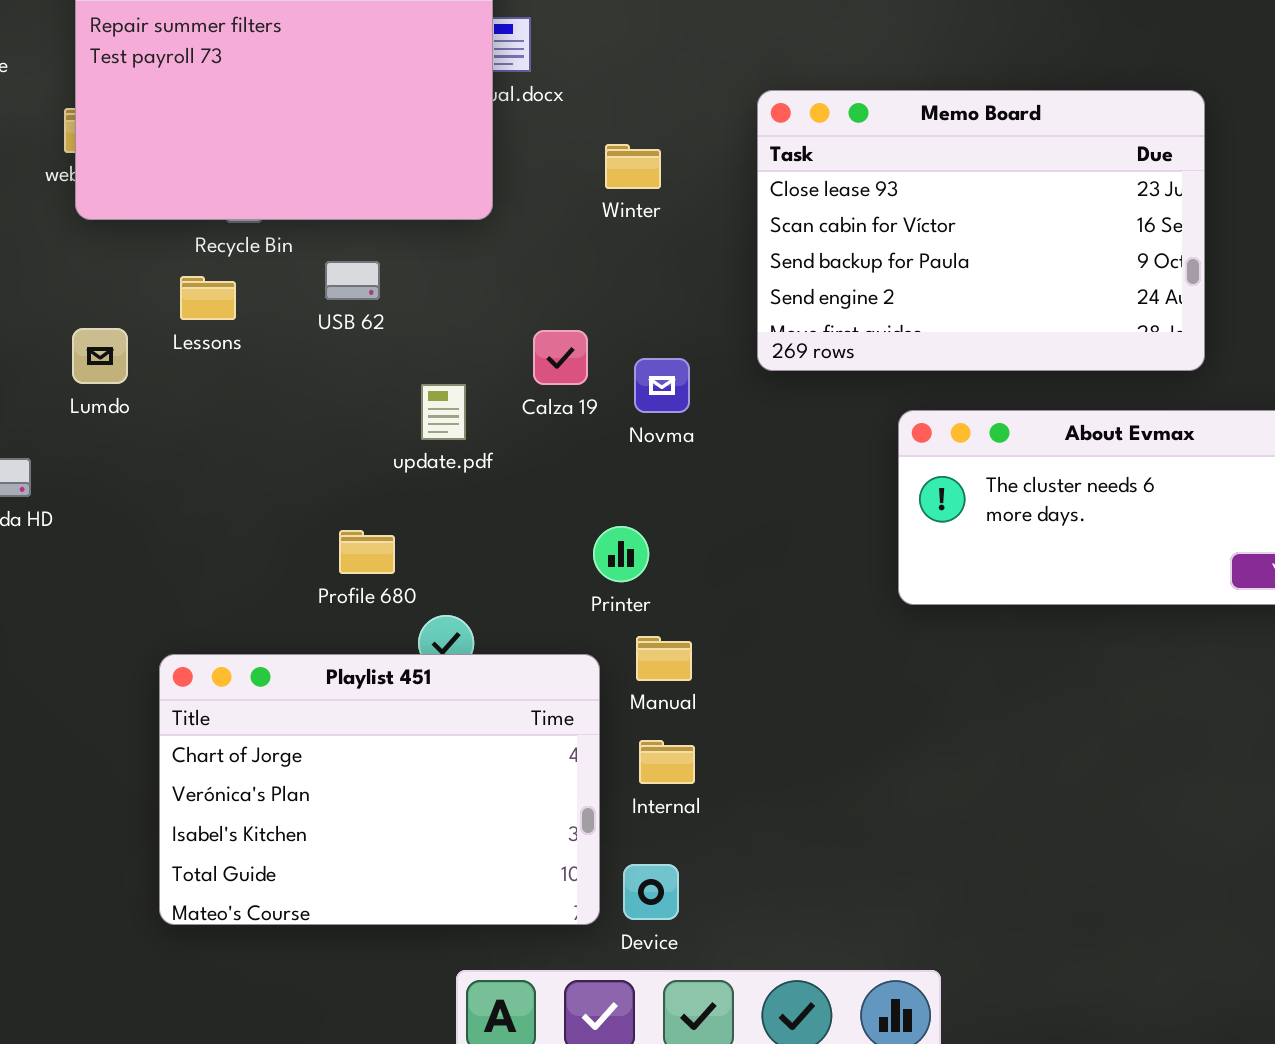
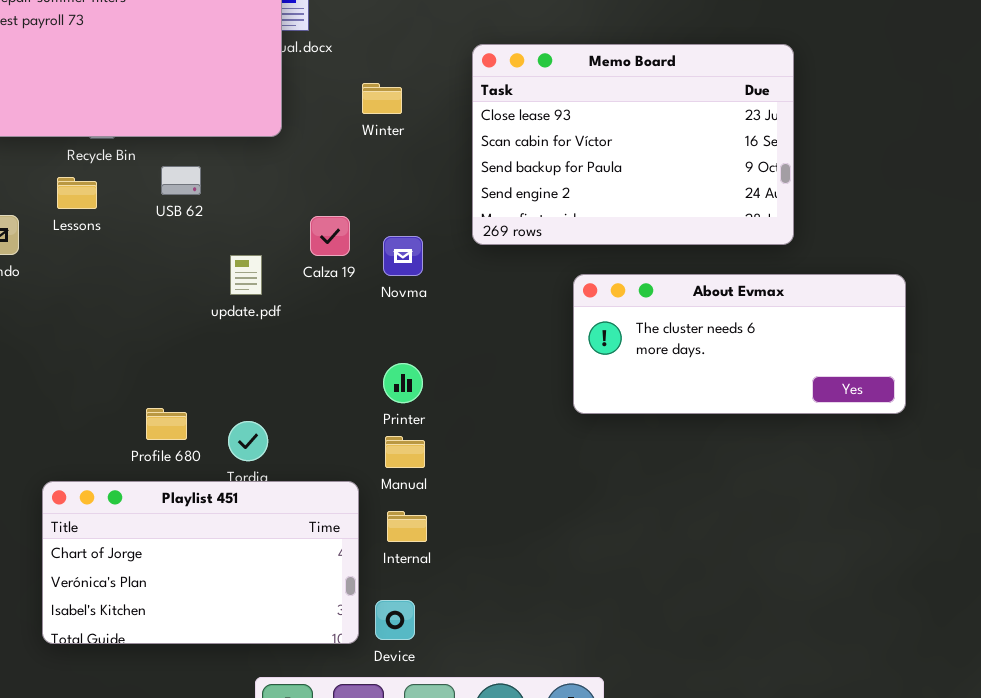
Printer: [593,526,649,582] -> [383,363,423,403], moved
Profile 680: [339,530,395,574] -> [146,408,187,440], moved
Playlist 451: [159,654,600,925] -> [42,481,359,644], resized

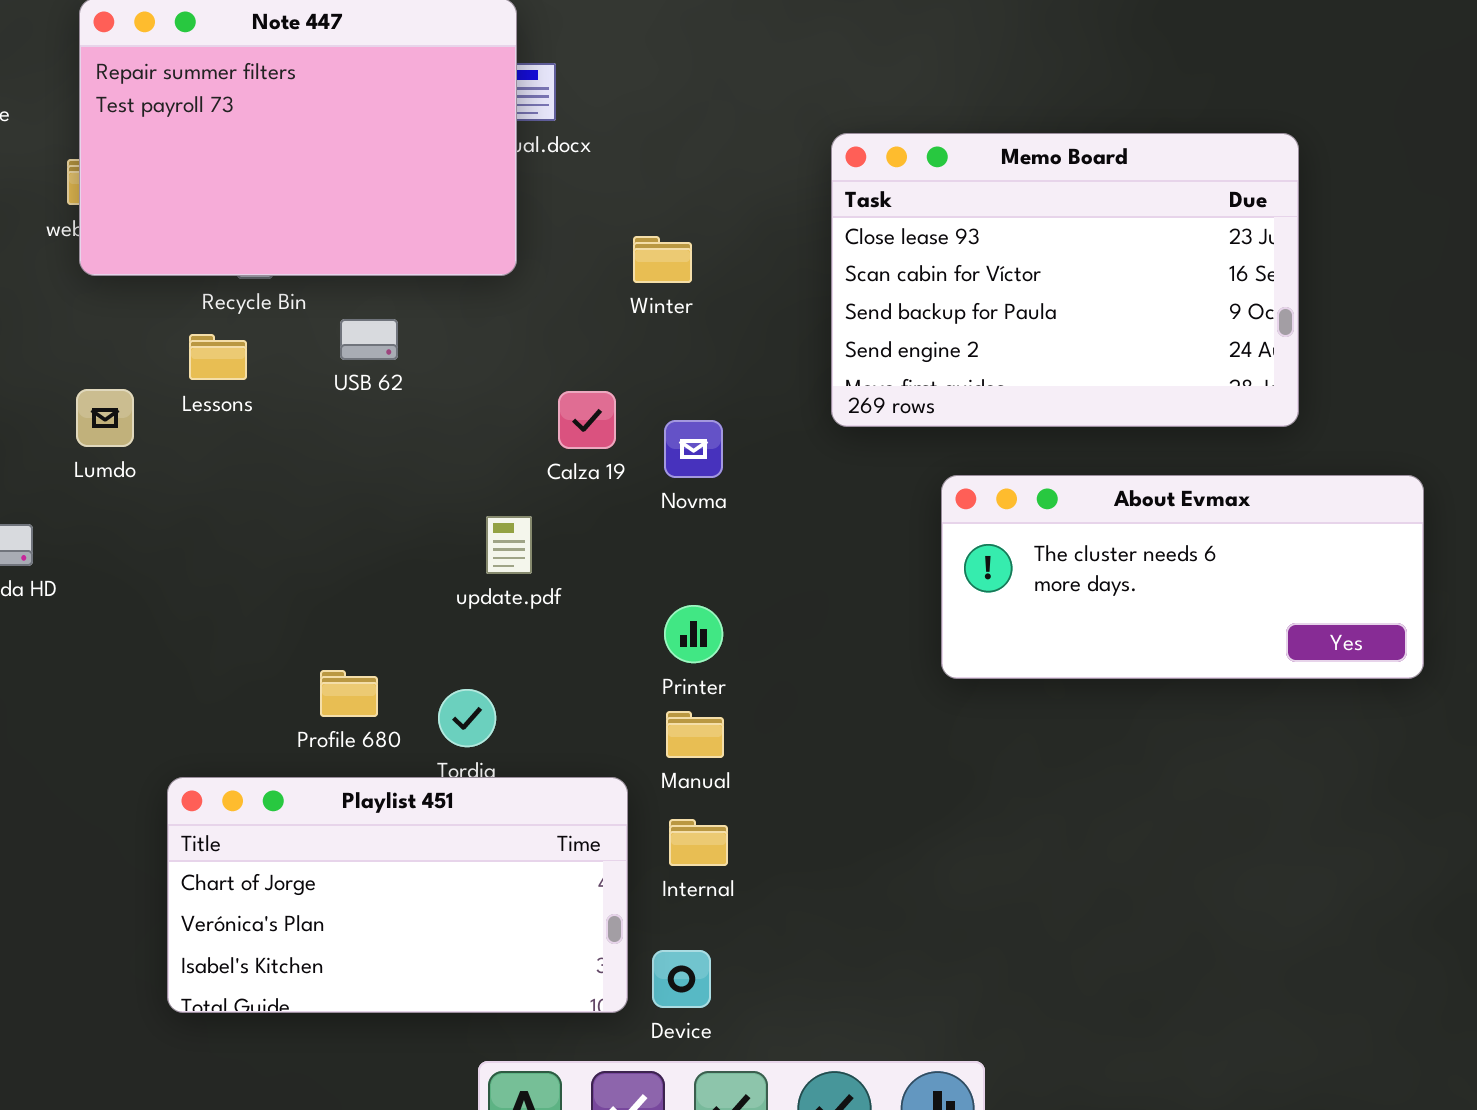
Memo Board: [472,44,794,245] -> [831,133,1299,427], moved
Winter: [362,83,402,114] -> [633,236,692,283], moved
update.pdf: [230,255,262,295] -> [486,516,532,574], moved

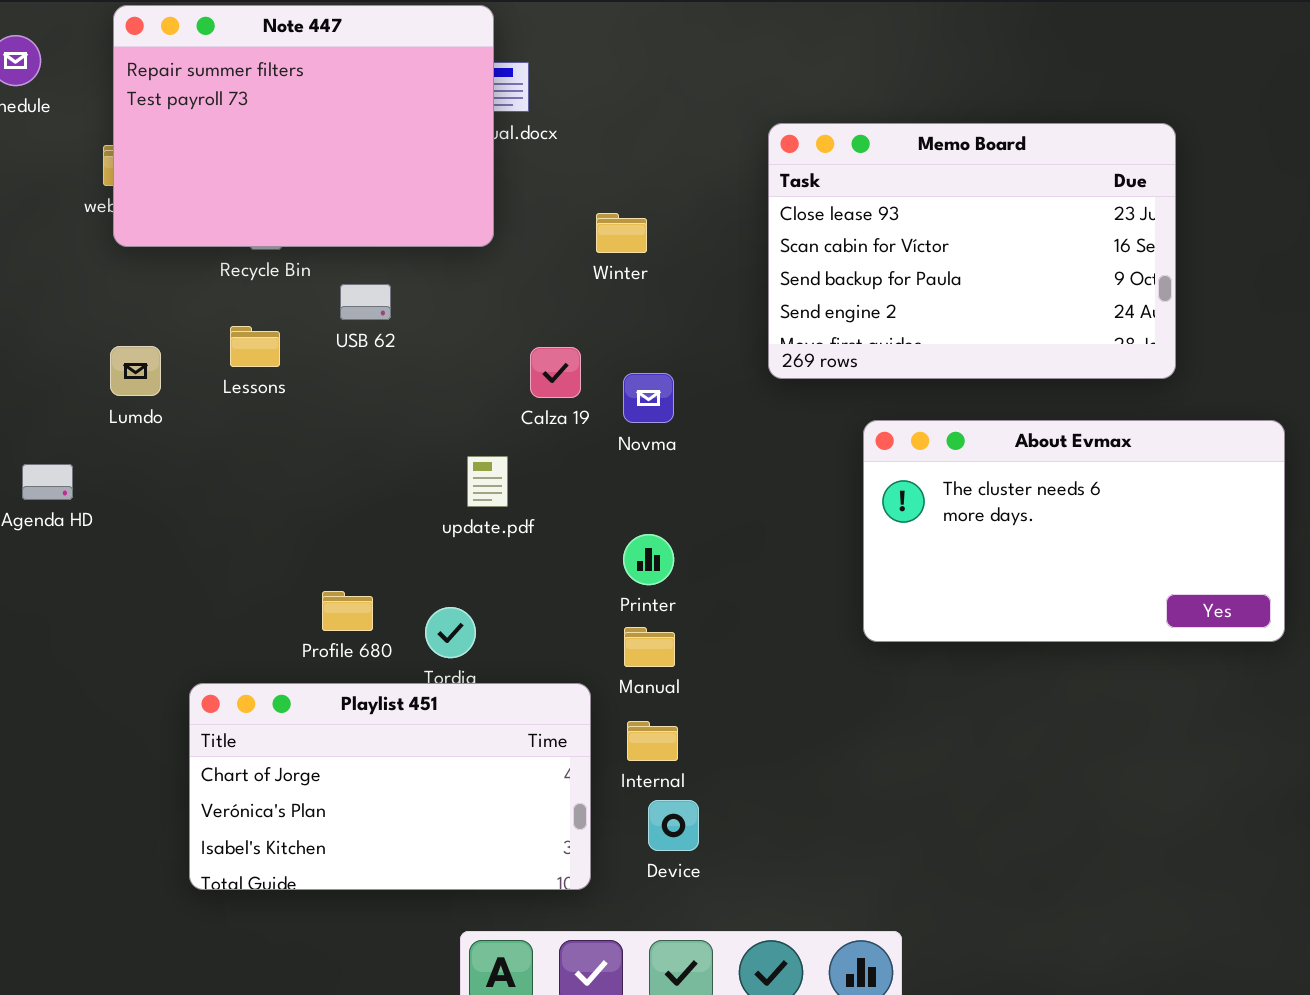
Lessons: [189,334,247,380] -> [230,326,280,367], moved
About Evmax: [941,475,1424,679] -> [863,420,1285,642], resized
Device: [652,950,711,1008] -> [648,800,699,851], moved

